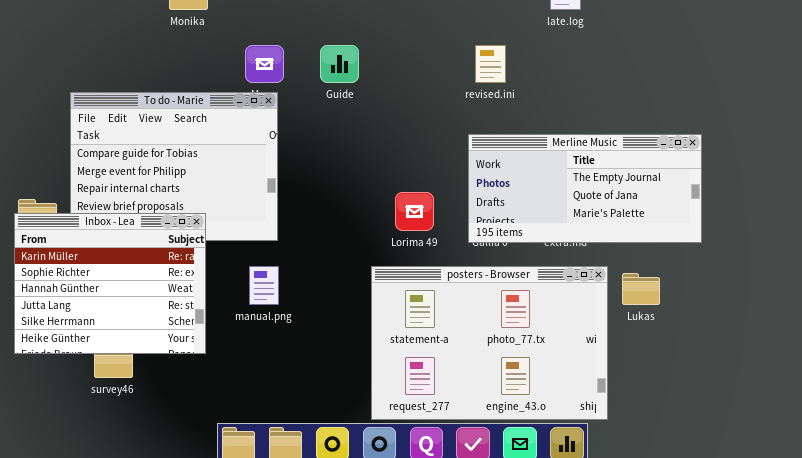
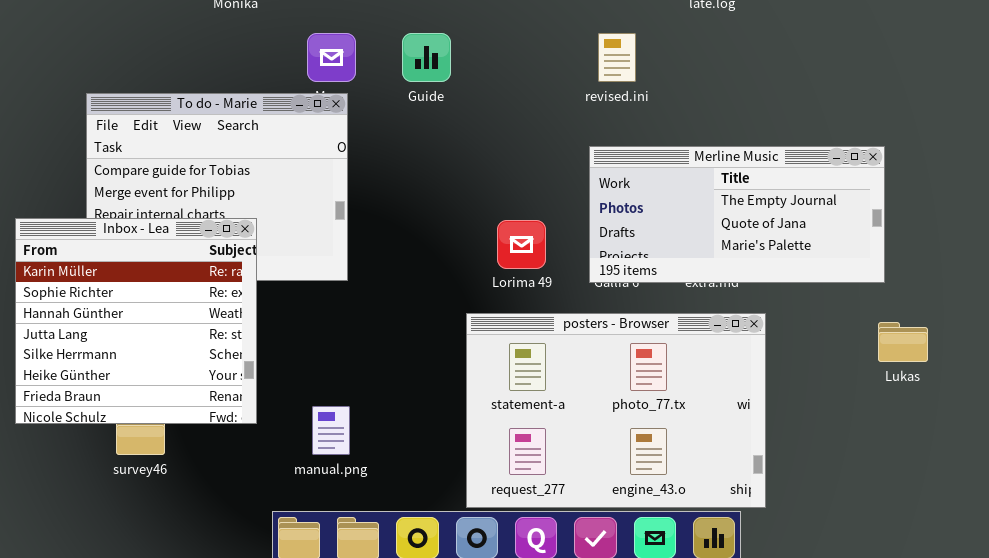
Inbox - Lea: [14,213,206,354] -> [15,218,257,424], resized
manual.png: [249,266,279,305] -> [312,406,350,455], moved
Lukas: [622,273,660,305] -> [878,322,928,362], moved

